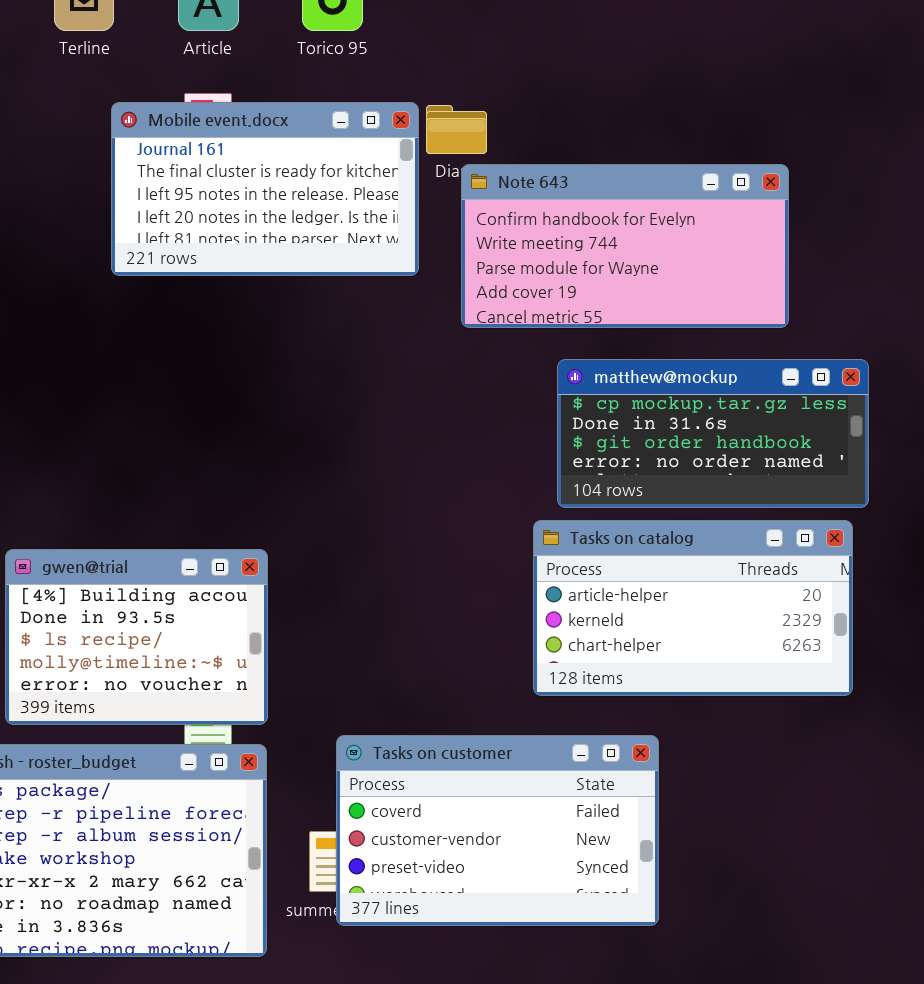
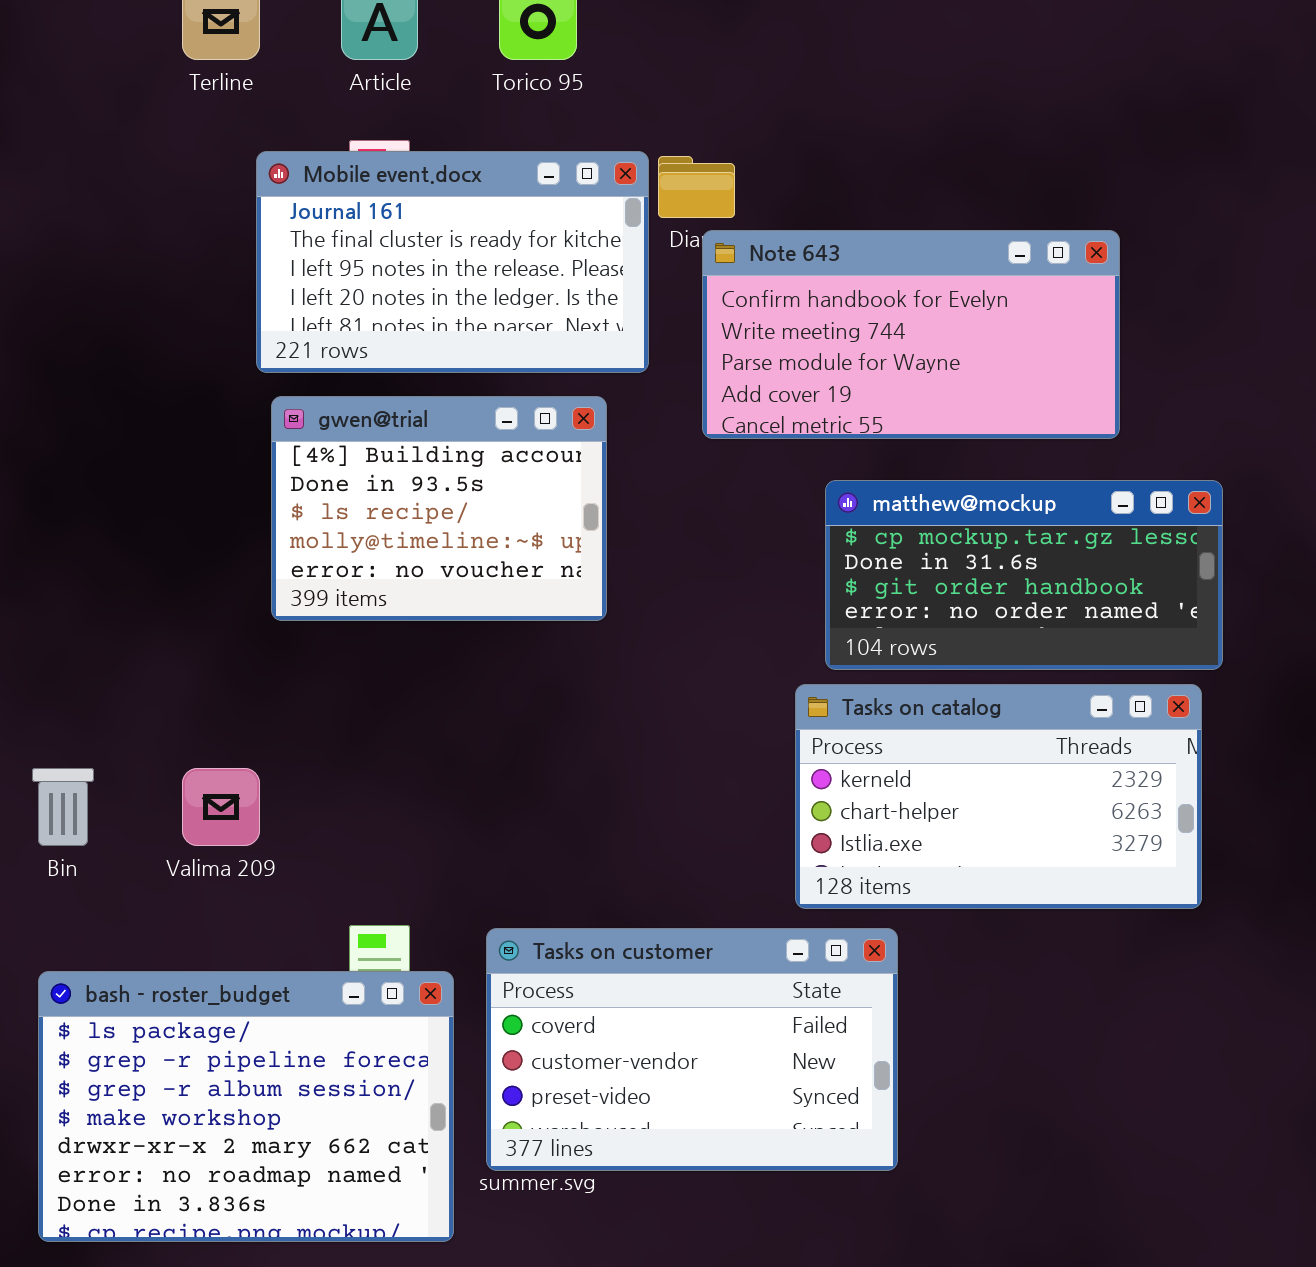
Tasks on catalog: [533,520,853,696] -> [795,684,1202,909], scrolled down 1 row
gwen@trial: [5,549,268,725] -> [271,396,607,621], moved
Tasks on customer: [336,735,659,926] -> [486,928,898,1171], moved

